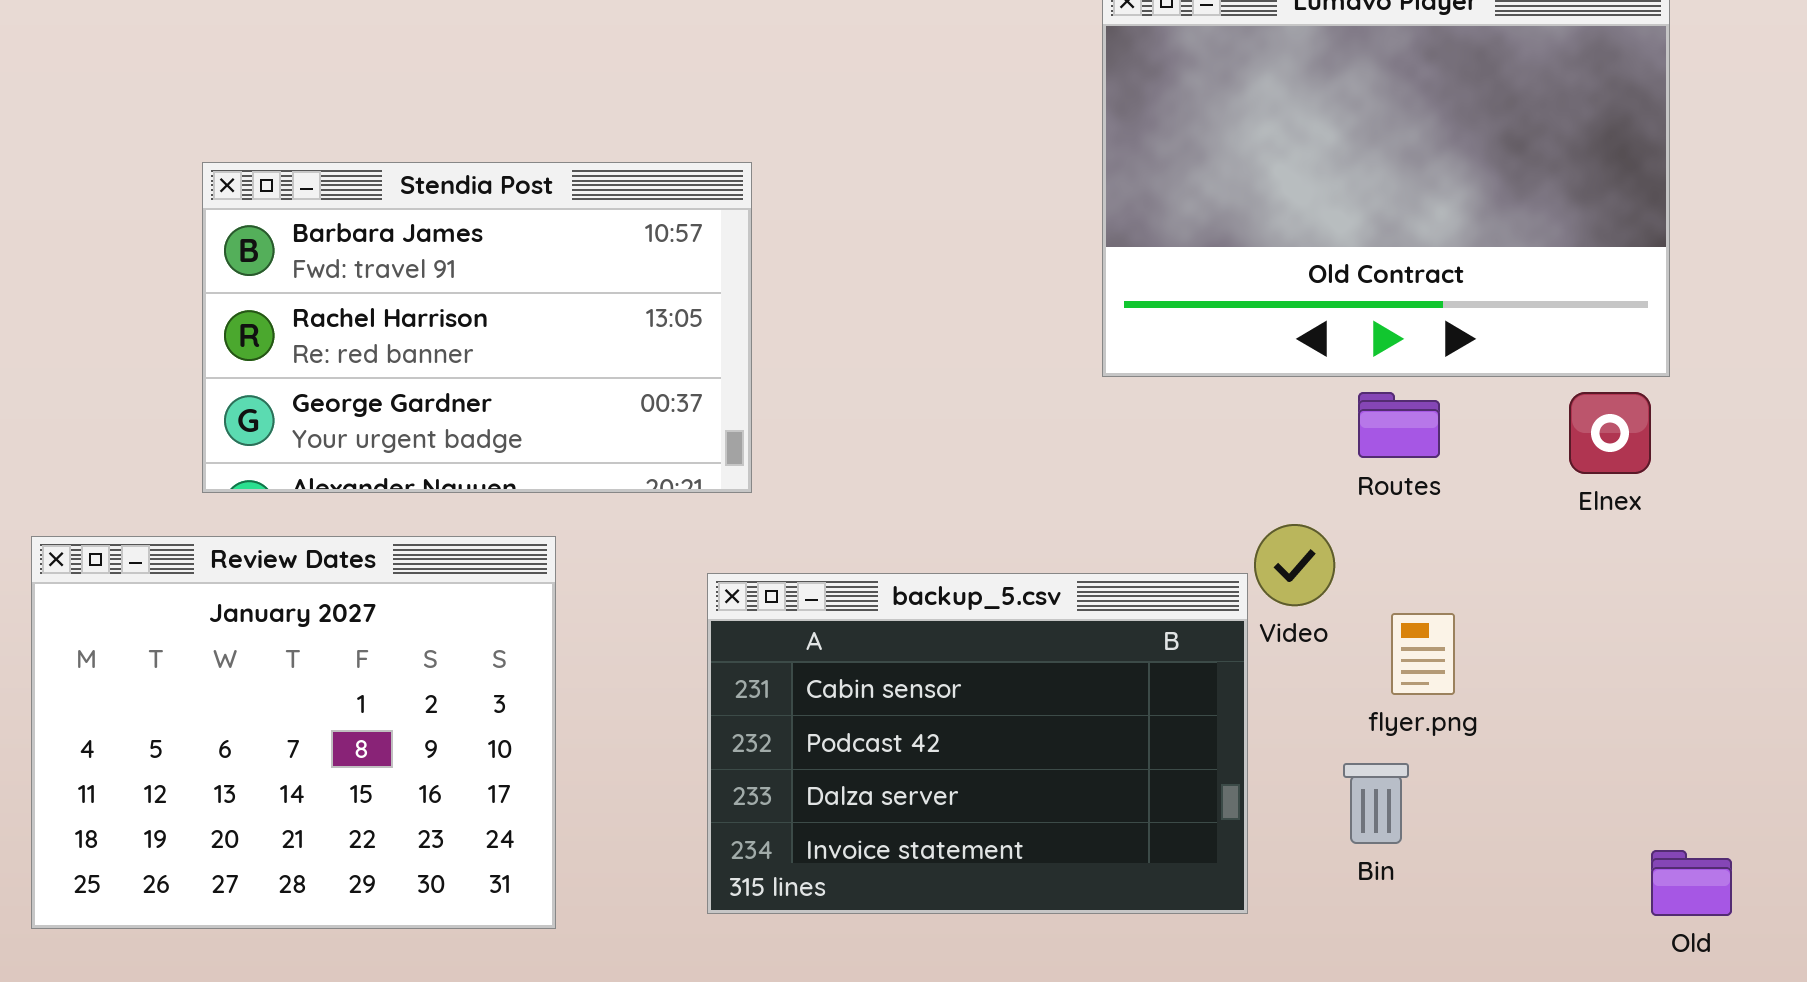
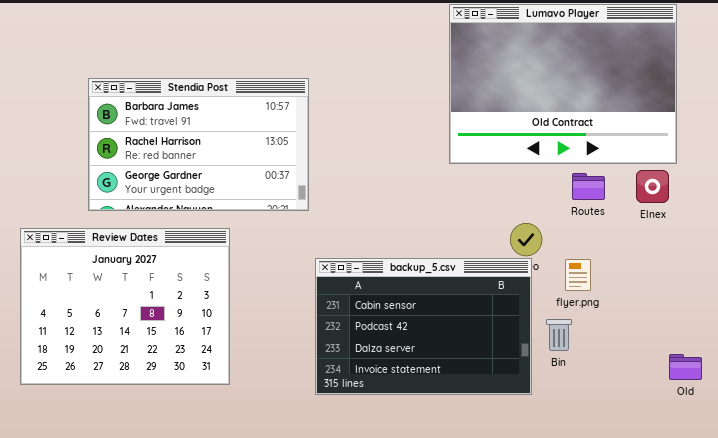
Routes: [1358,392,1440,458] -> [572,173,605,200], moved
backup_5.csv: [707,573,1248,914] -> [315,258,532,395], moved

